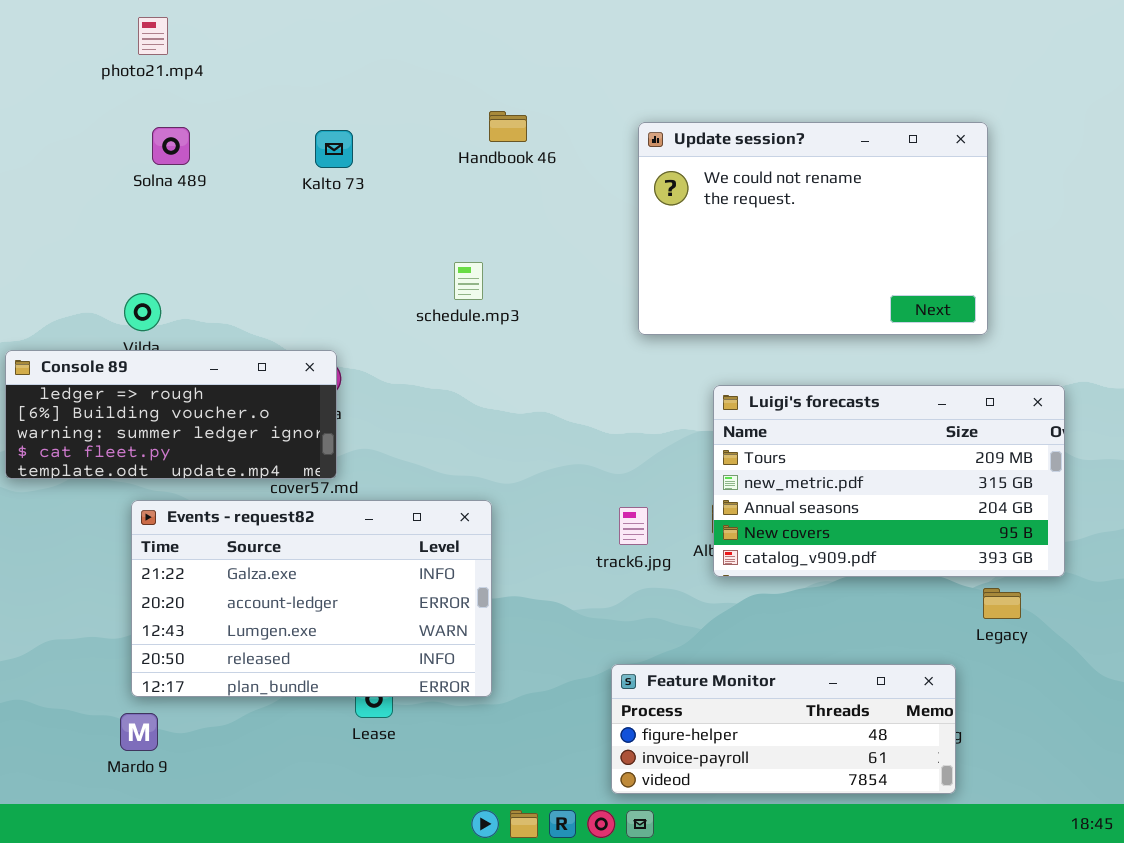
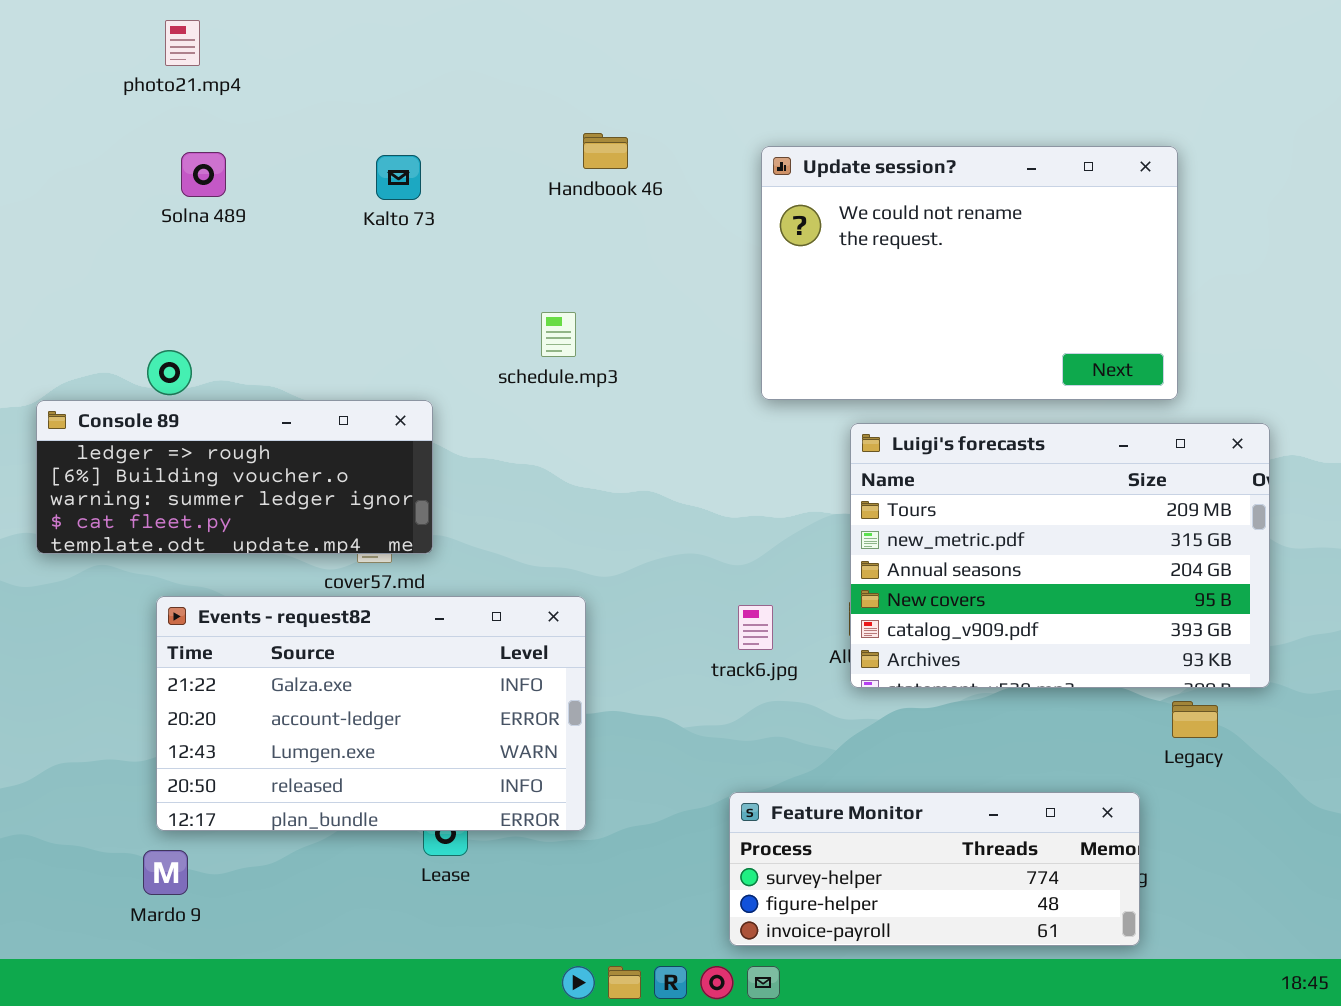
Console 89: [5,350,337,479] -> [36,400,433,554], moved
Luigi's forecasts: [713,385,1065,577] -> [850,423,1270,688], resized
Feature Monitor: [611,664,956,794] -> [729,792,1140,946], scrolled up 1 row

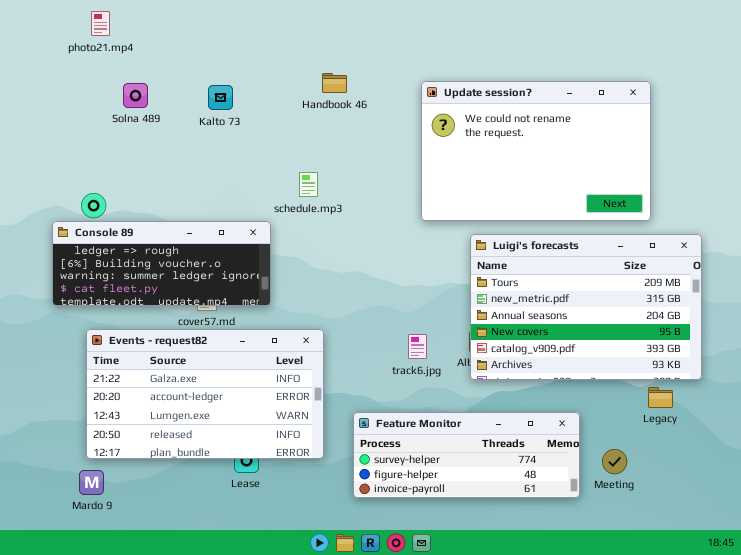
Solna 489: [181,152,226,197] -> [123,83,148,108], moved
Console 89: [36,400,433,554] -> [52,221,271,306], moved
Feature Monitor: [729,792,1140,946] -> [353,412,580,498], moved

